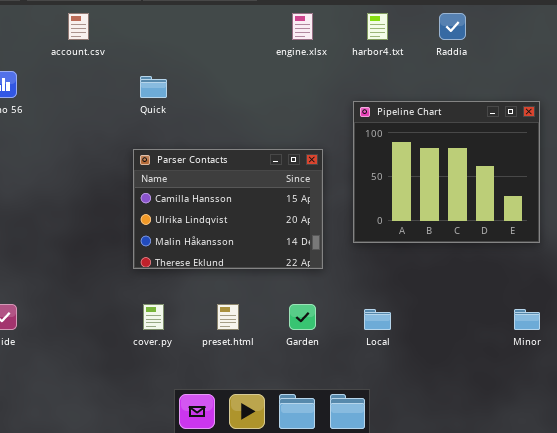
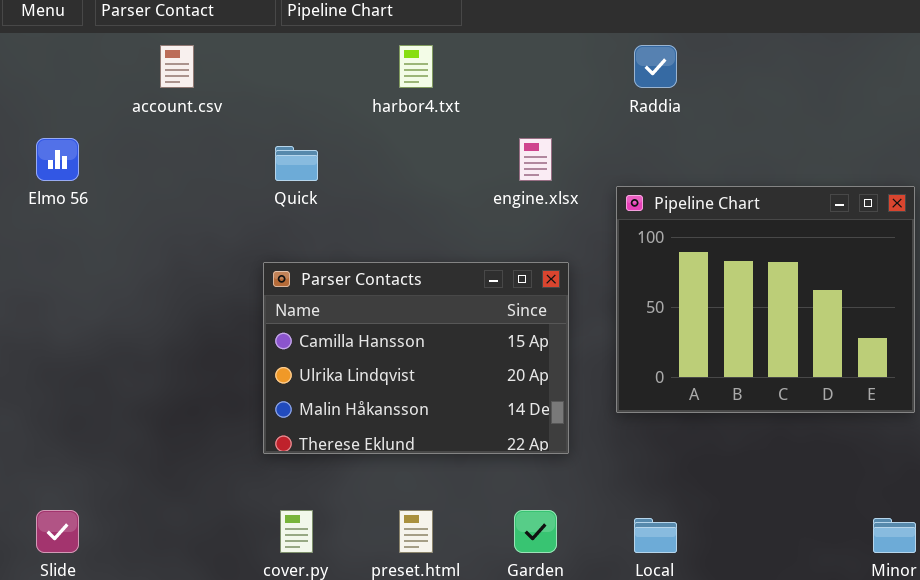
engine.xlsx: [292,13,313,40] -> [519,138,552,181], moved
harbor4.txt: [367,13,388,40] -> [399,45,433,88], moved
Raddia: [439,13,466,40] -> [634,45,677,88], moved

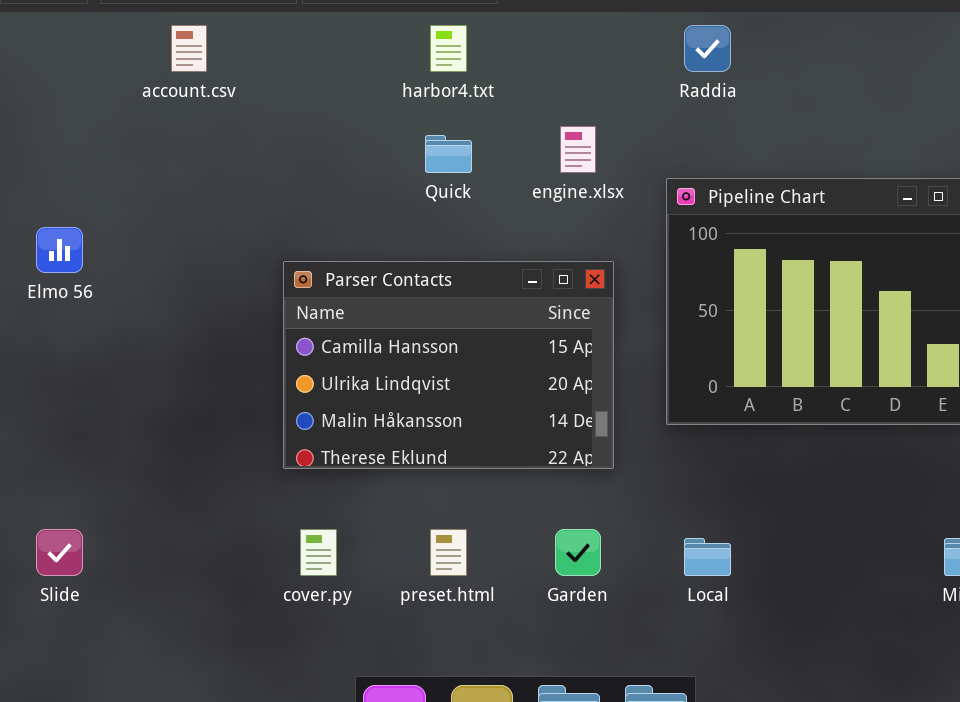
Elmo 56: [36,138,79,181] -> [36,227,83,273], moved
Quick: [275,146,318,181] -> [425,135,472,173], moved

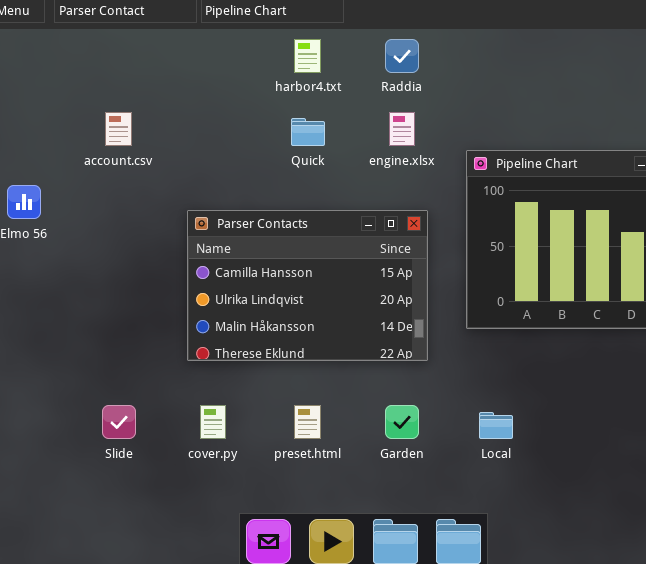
account.csv: [171,25,207,72] -> [105,112,132,146], moved
Raddia: [684,25,731,72] -> [385,39,419,73], moved
Slide: [36,529,83,576] -> [102,405,136,439], moved

